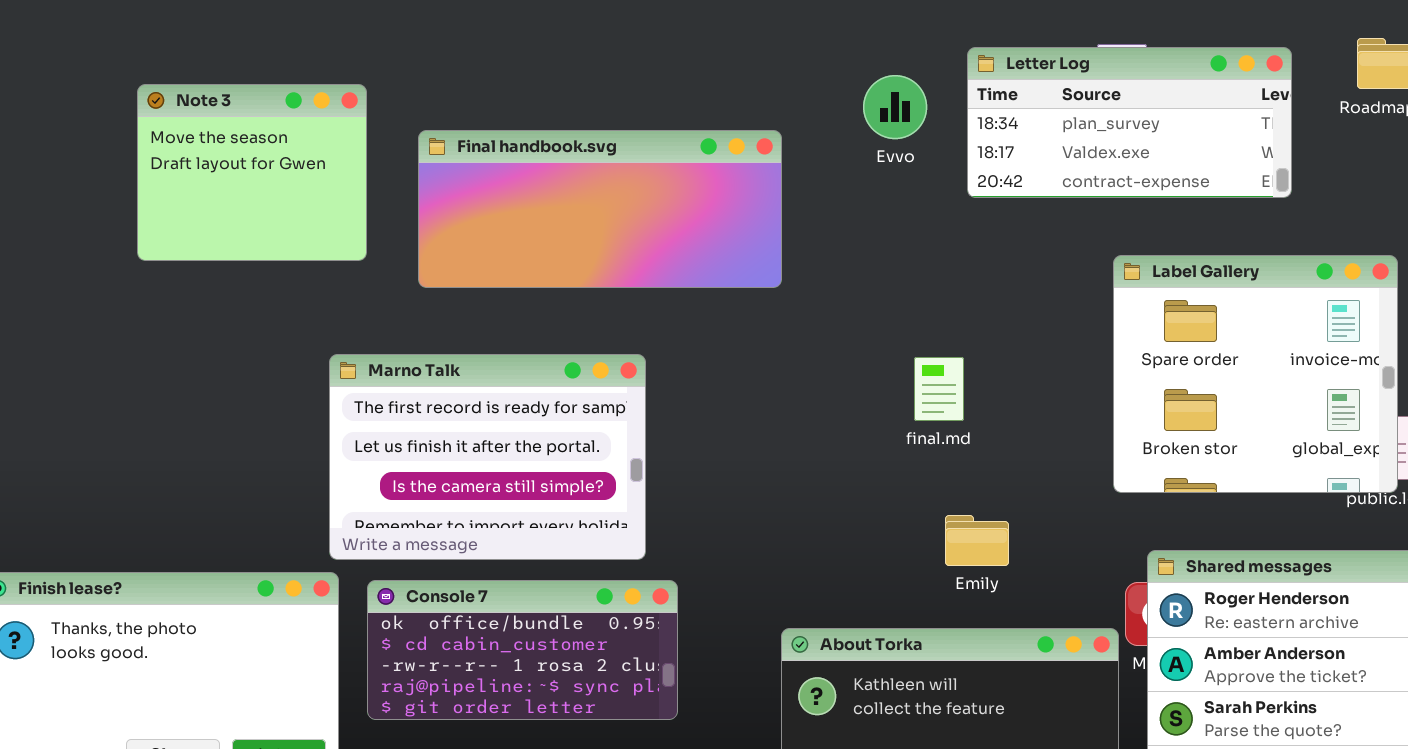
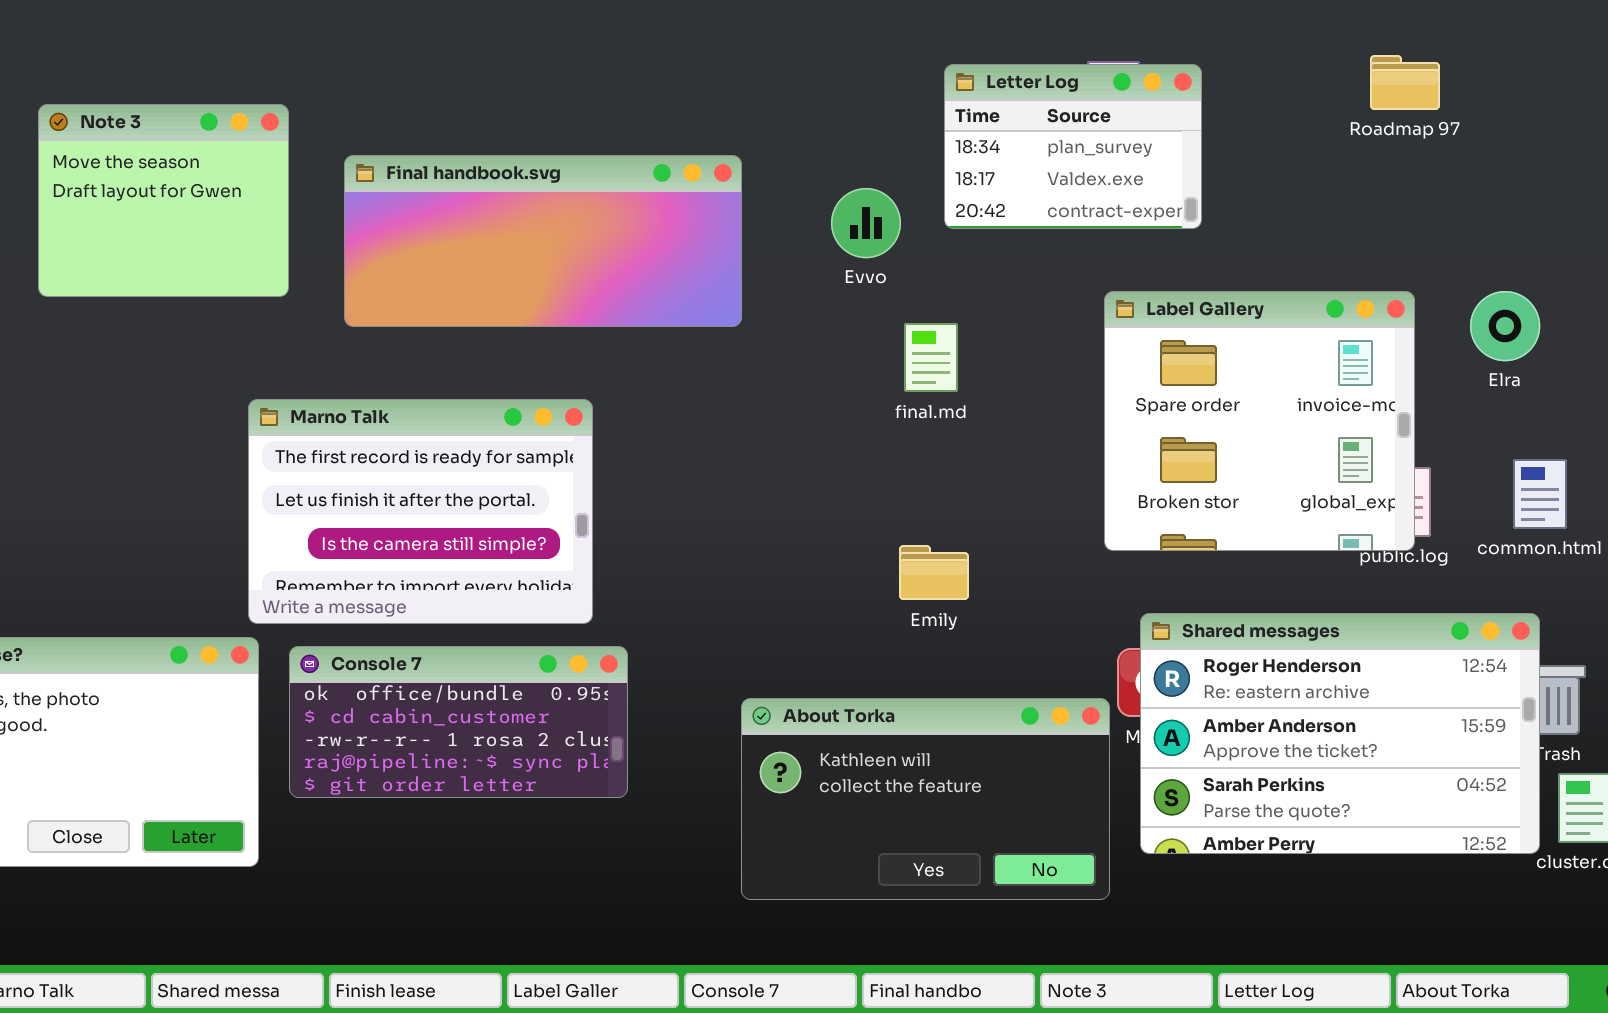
Letter Log: [967,47,1292,198] -> [944,64,1202,229], resized
Evvo: [863,75,927,139] -> [831,188,901,258], moved
final.md: [914,357,964,421] -> [904,323,958,392], moved
Emily: [945,515,1009,566] -> [899,545,969,600], moved

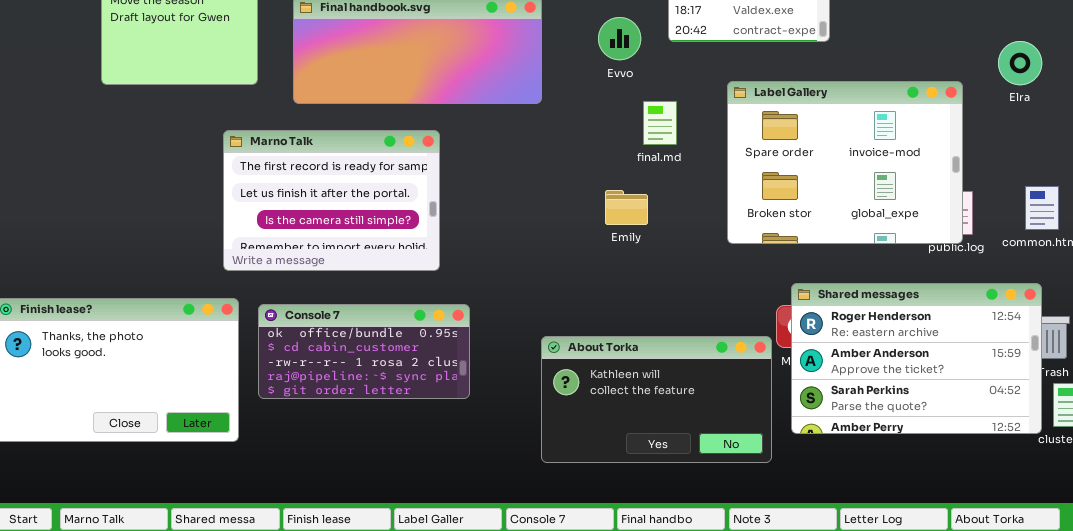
Label Gallery: [1104,291,1415,551] -> [727,81,963,244], resized
Elra: [1470,291,1540,361] -> [998,41,1042,85], moved
Marno Talk: [248,399,593,624] -> [223,130,440,271], moved
Emily: [899,545,969,600] -> [605,190,648,225], moved

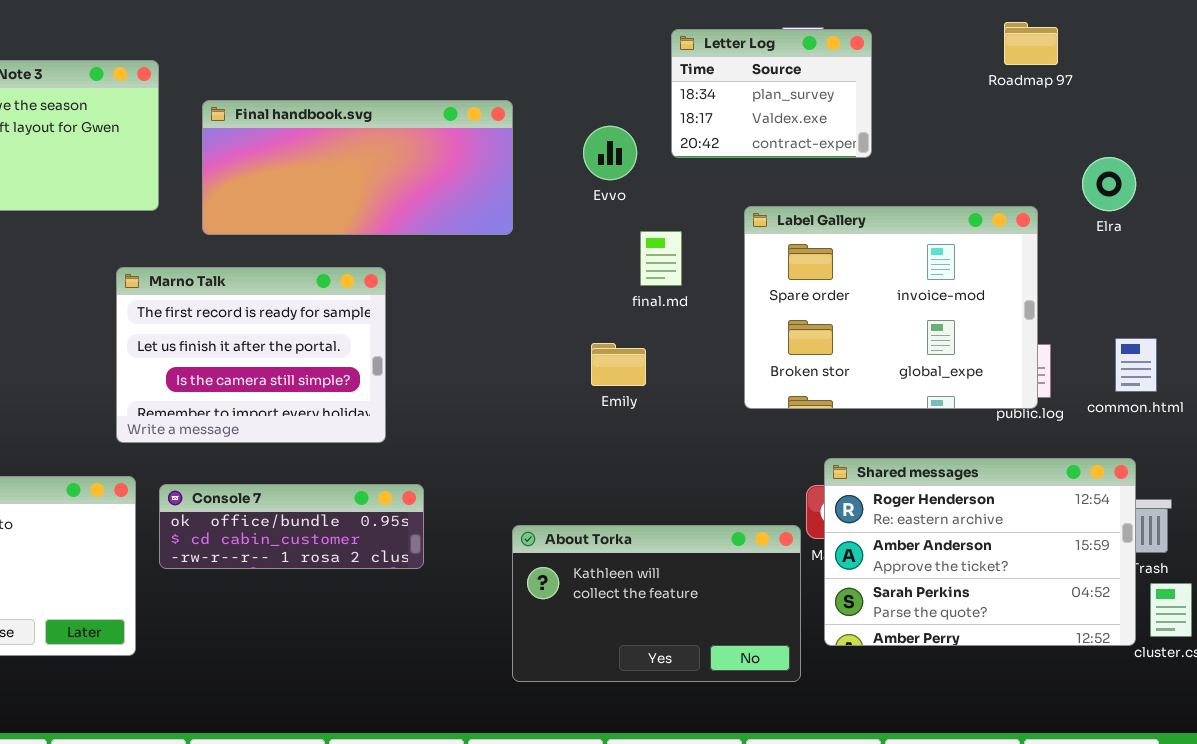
Console 7: [258,304,470,399] -> [159,484,424,569], resized

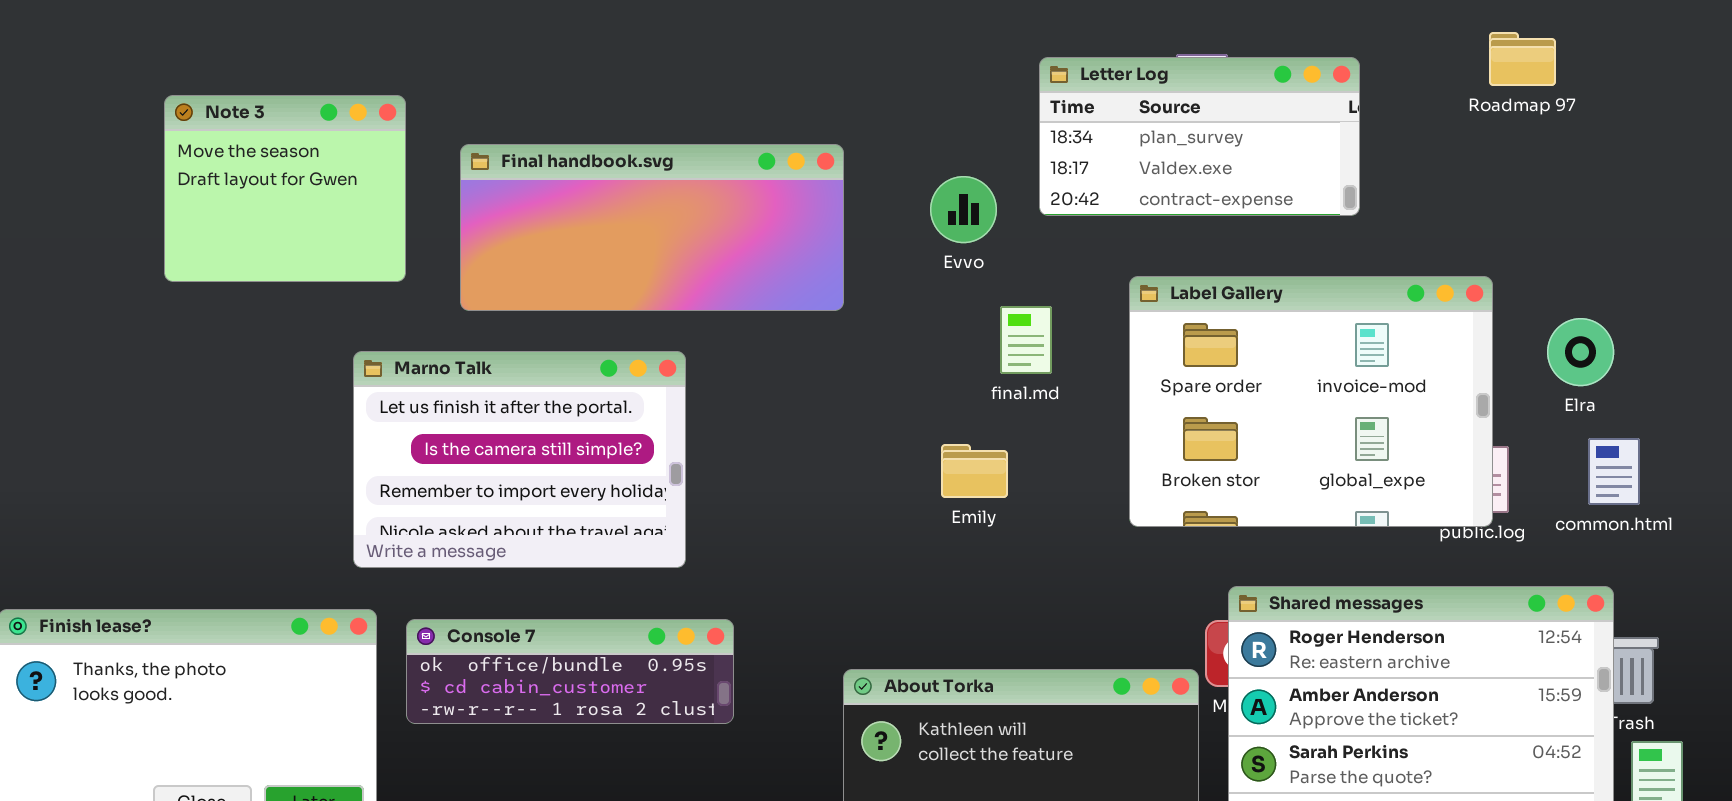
Roadmap 97: [1004,22,1058,65] -> [1489,32,1556,86], moved
Letter Log: [671,29,872,158] -> [1039,57,1360,216], resized
Elra: [1082,157,1136,211] -> [1547,318,1614,386], moved
Marno Talk: [116,267,386,443] -> [353,351,686,568], scrolled down 1 row

